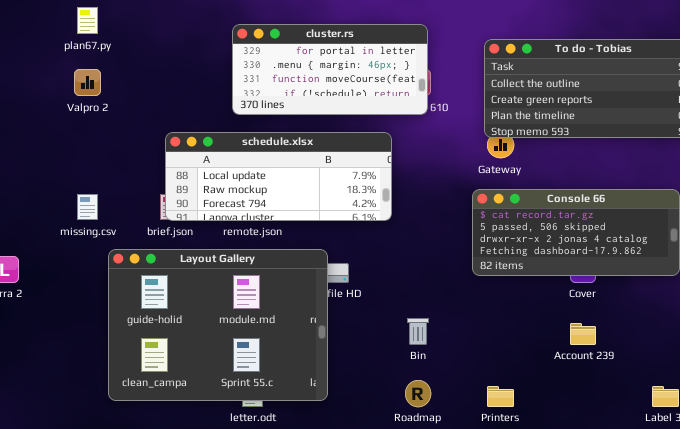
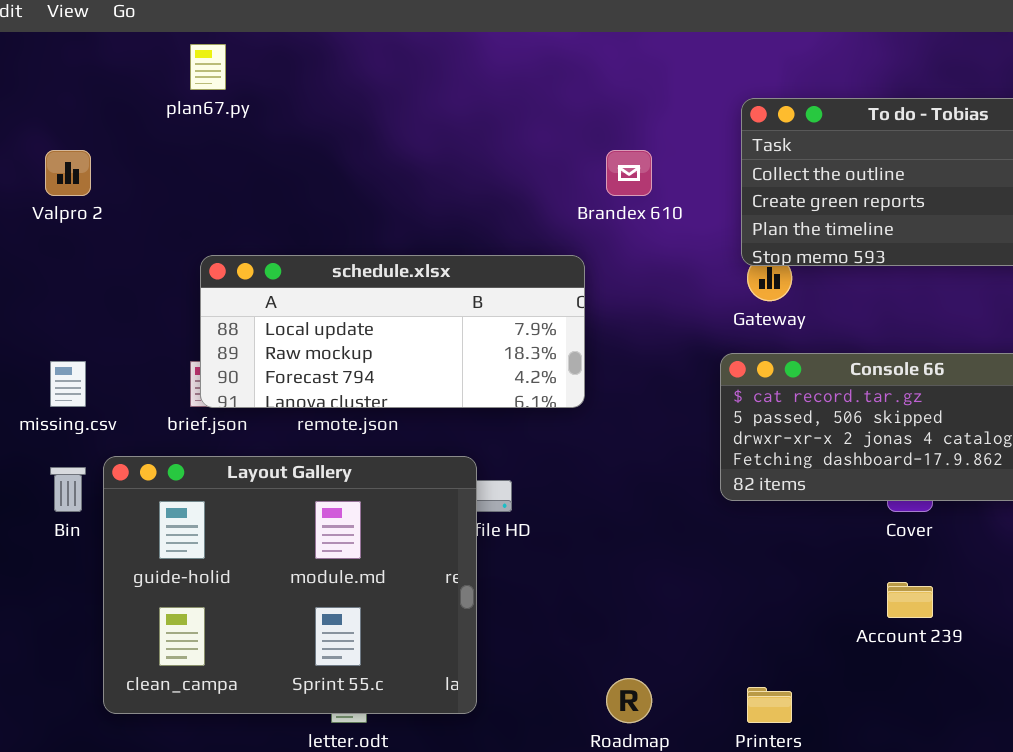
plan67.py: [77,7,98,34] -> [190,44,226,90], moved
cluster.rs: [232,24,428,115] -> none, closed
Bin: [407,318,429,345] -> [50,467,86,512], moved

